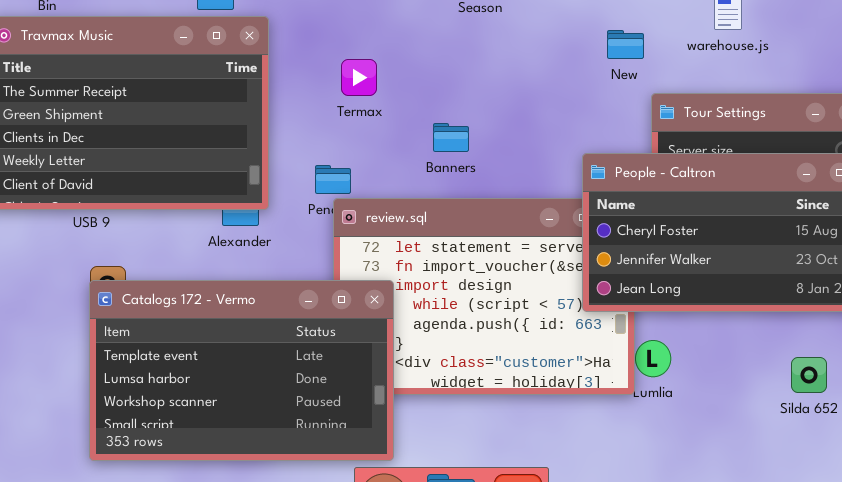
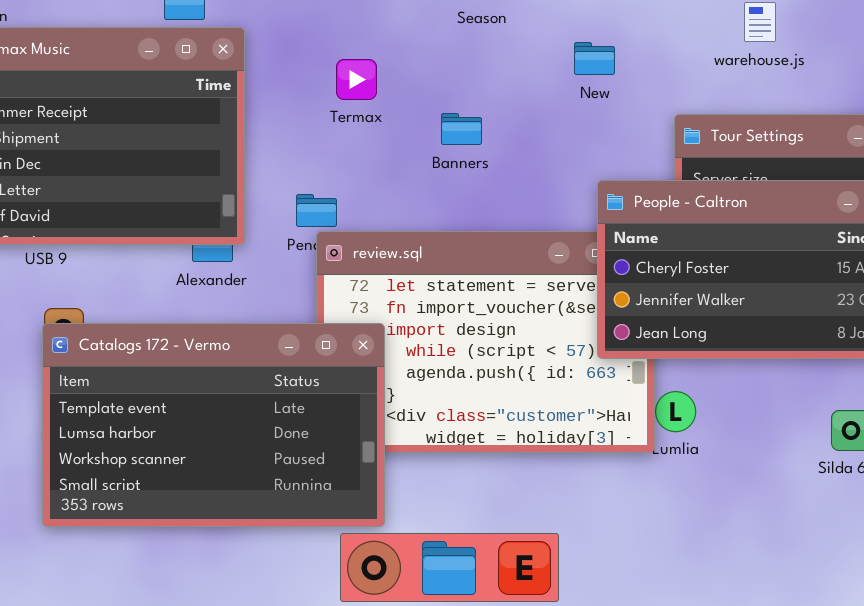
New: [607,30,644,59] -> [574,42,615,75], moved
Termax: [341,59,377,96] -> [336,59,377,100], moved
Banners: [433,123,469,152] -> [441,113,482,145], moved

